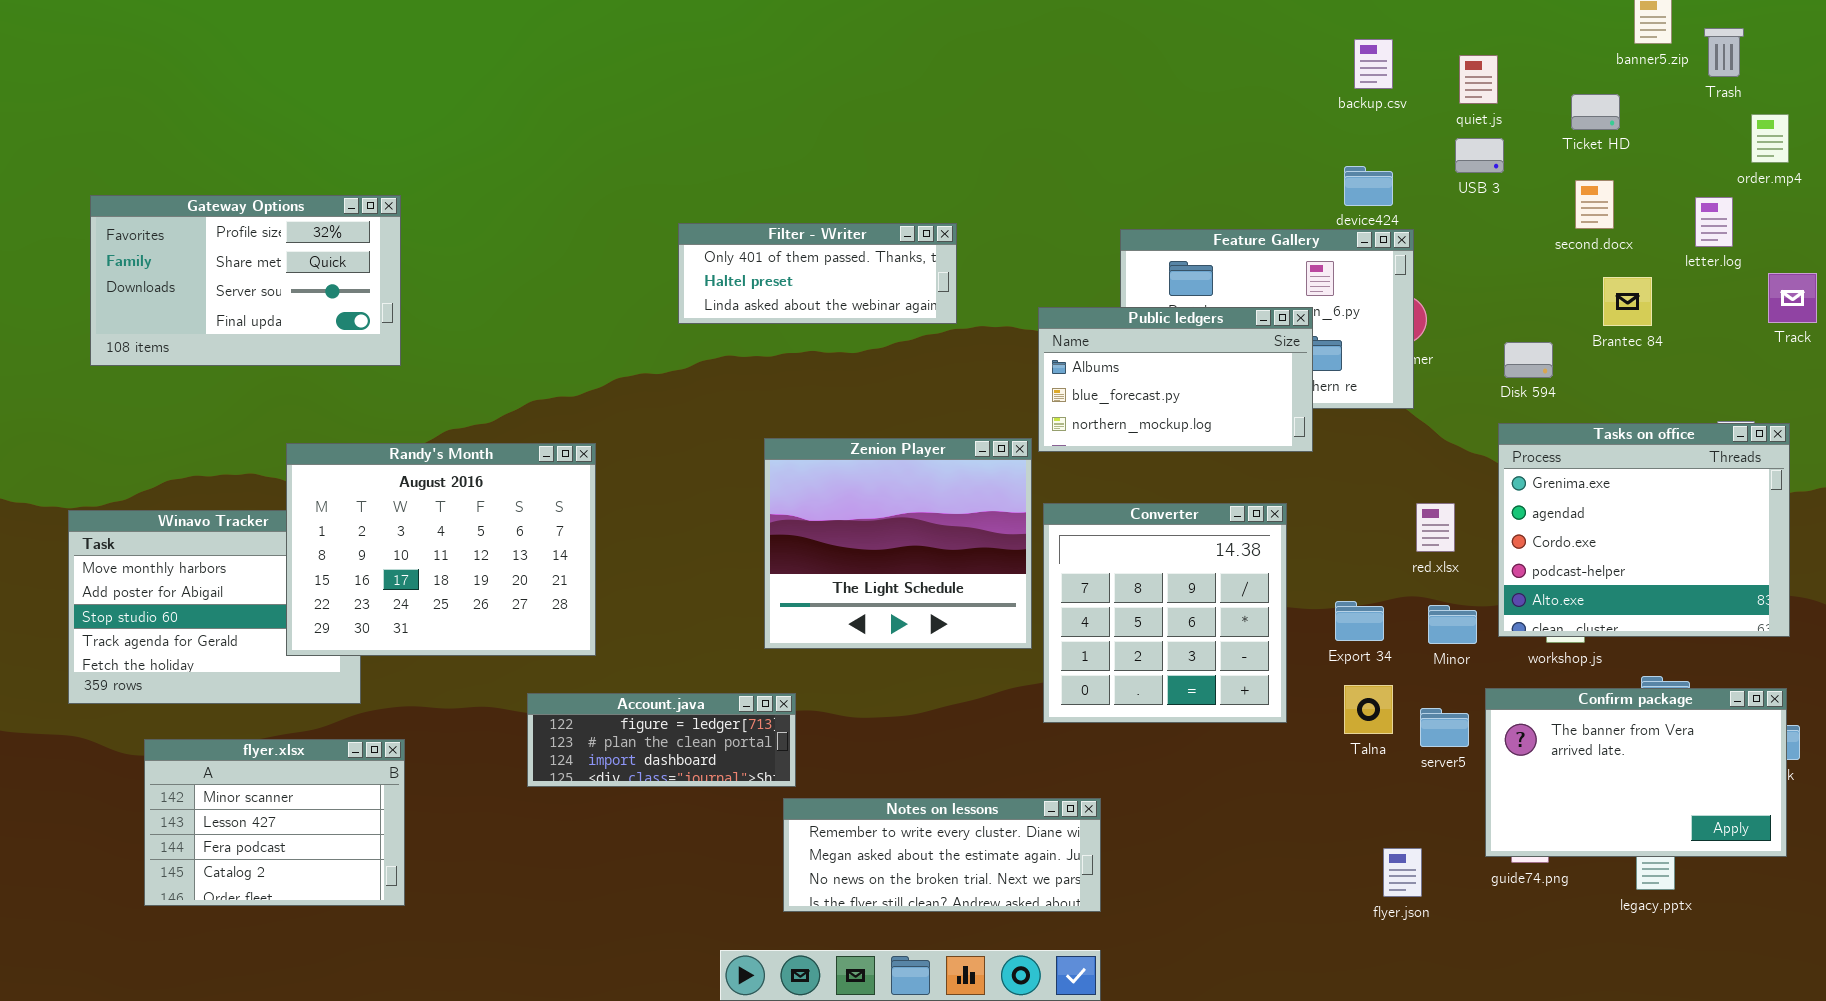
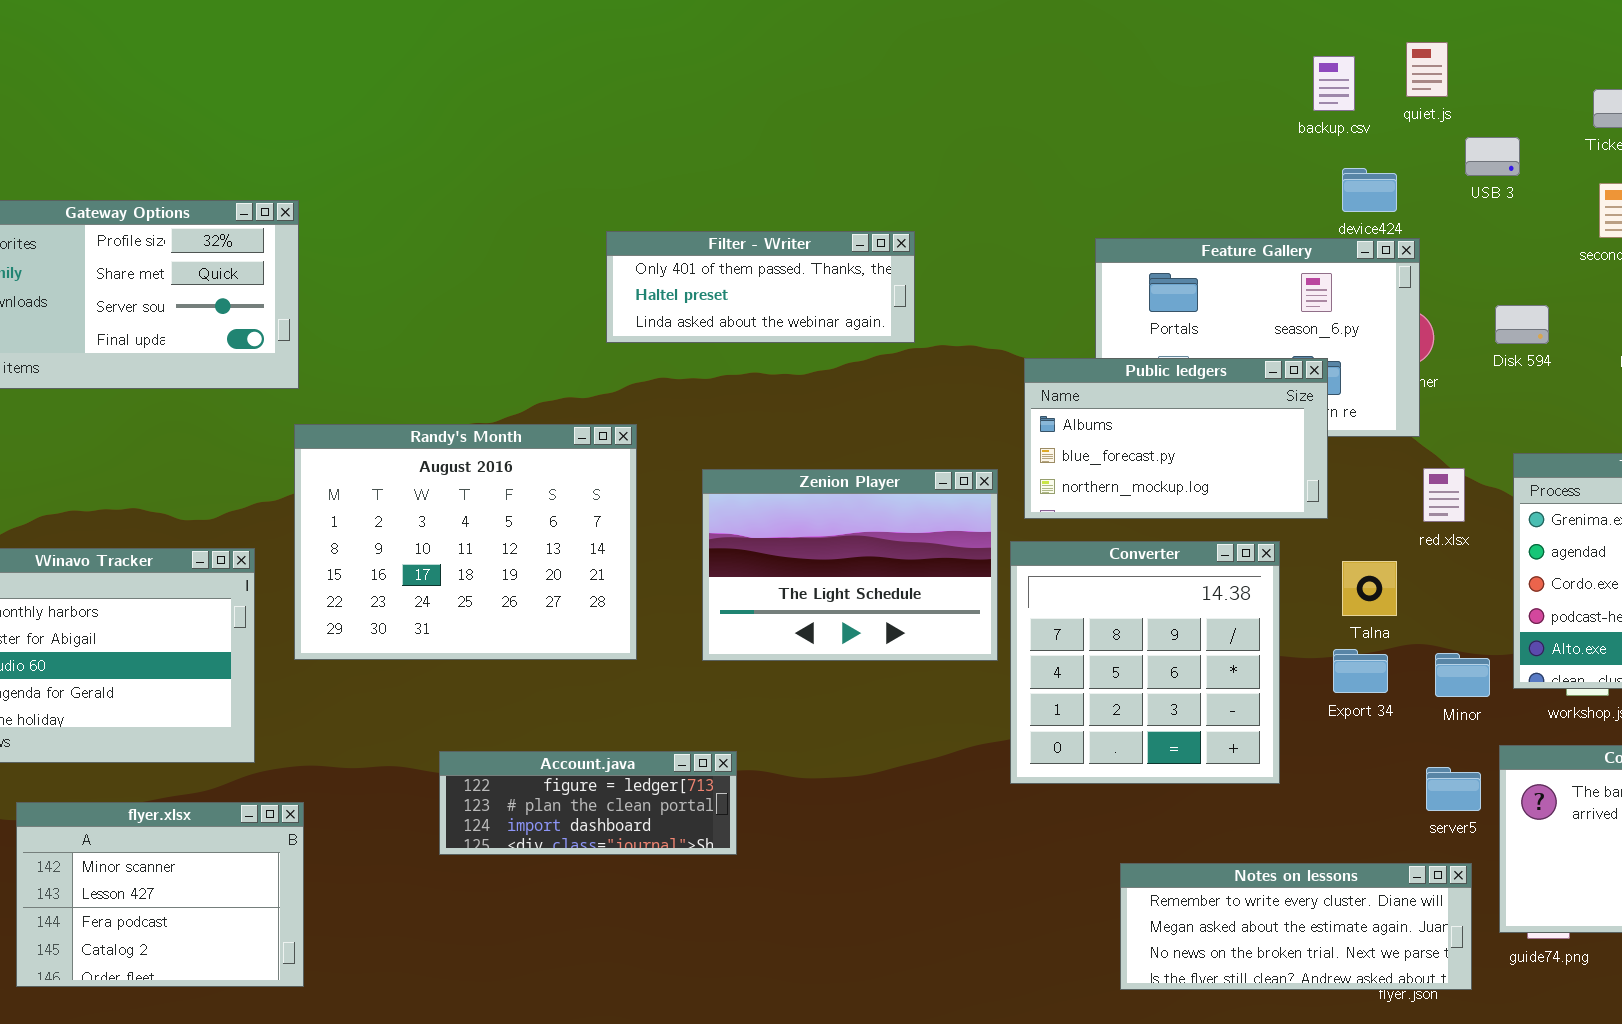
backup.csv: [1354,39,1393,89] -> [1313,56,1355,111], moved
quiet.js: [1459,55,1498,104] -> [1406,42,1448,97], moved
Public ledgers: [1038,307,1313,452] -> [1024,358,1328,519], moved
Disk 594: [1504,342,1553,378] -> [1495,305,1549,344], moved
Zenion Player: [764,438,1032,649] -> [702,469,998,661], resized
Randy's Month: [286,443,596,656] -> [294,424,637,660], moved
red.xlsx: [1416,503,1455,552] -> [1423,468,1465,522], moved
Talna: [1344,685,1393,734] -> [1342,561,1397,616], moved
Notes on lessons: [783,798,1101,912] -> [1120,863,1472,990], moved

